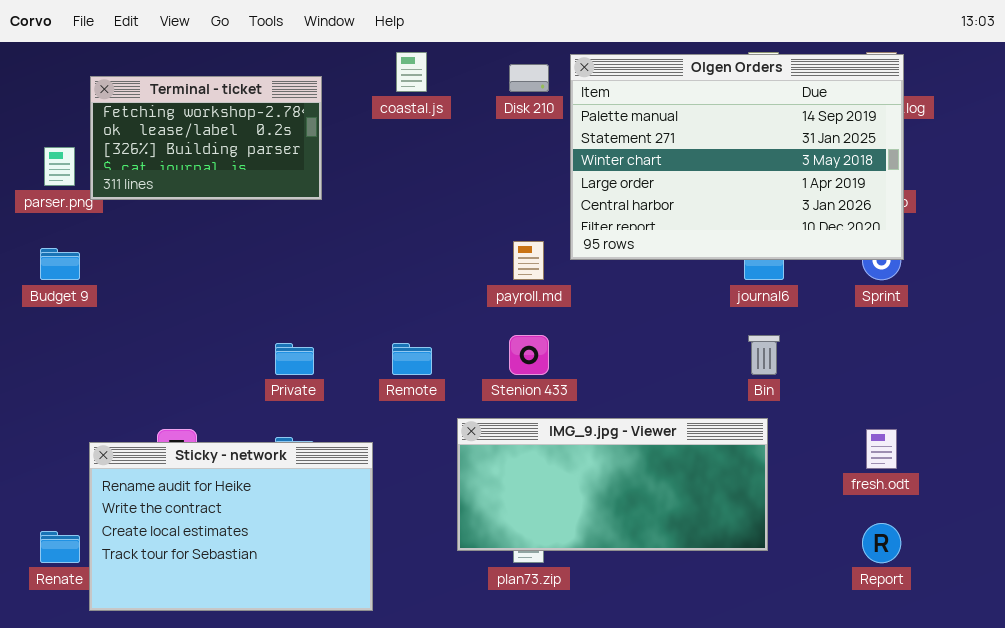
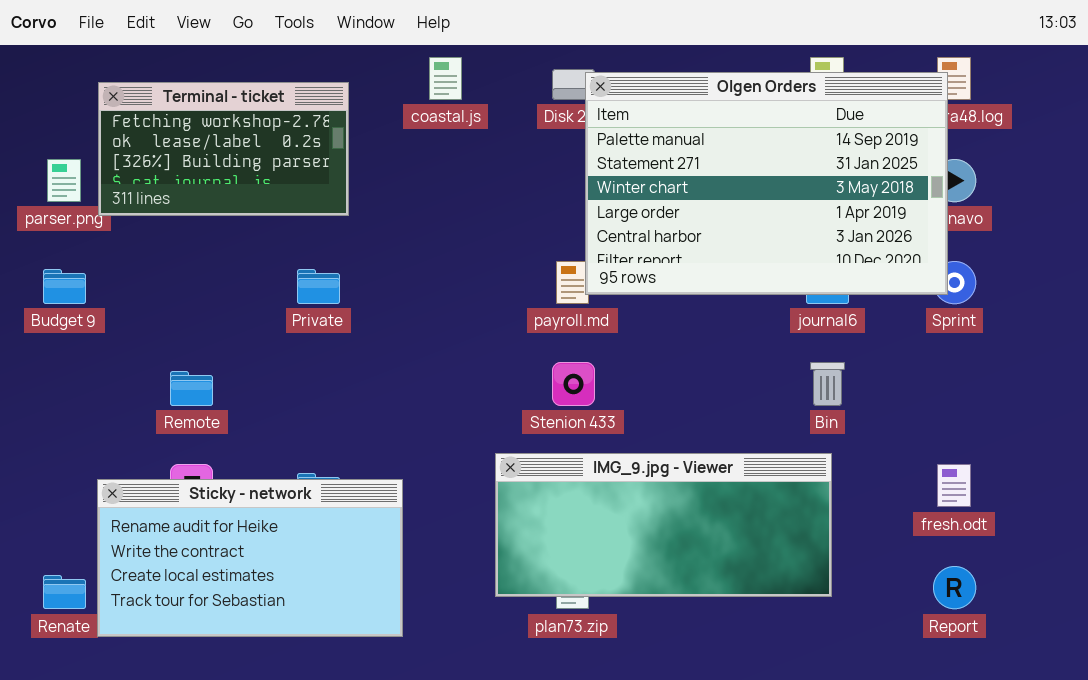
Olgen Orders: [570,54,904,260] -> [585,72,948,295], moved
Private: [275,343,314,375] -> [297,269,340,304], moved
Remote: [392,343,432,375] -> [170,371,213,406], moved
Sticky - network: [89,442,373,611] -> [97,479,403,637], resized

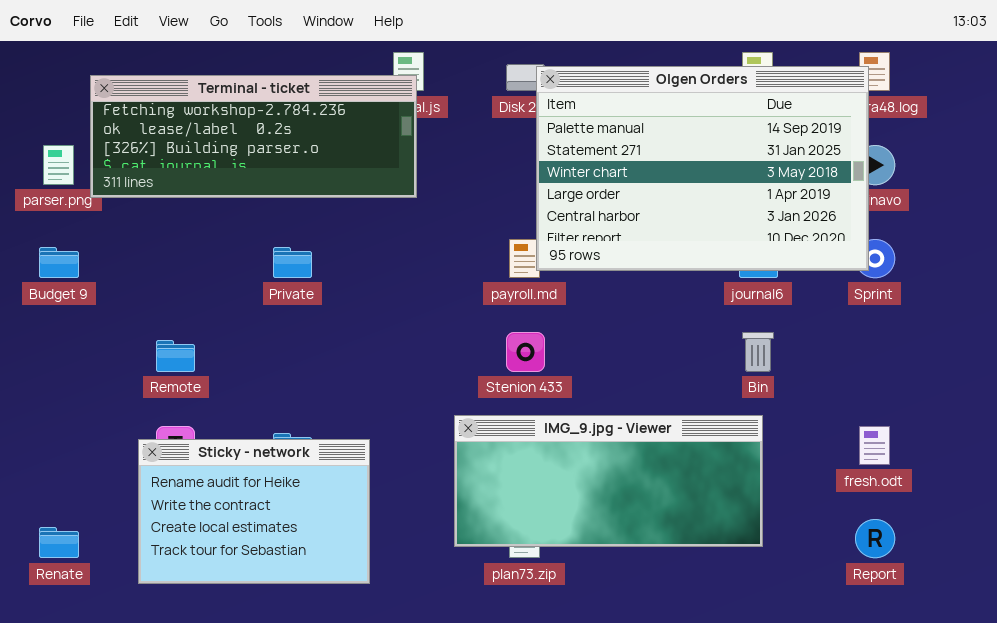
Terminal - ticket: [98,82,349,216] -> [90,75,417,198], resized
Sticky - network: [97,479,403,637] -> [138,439,370,584], resized

